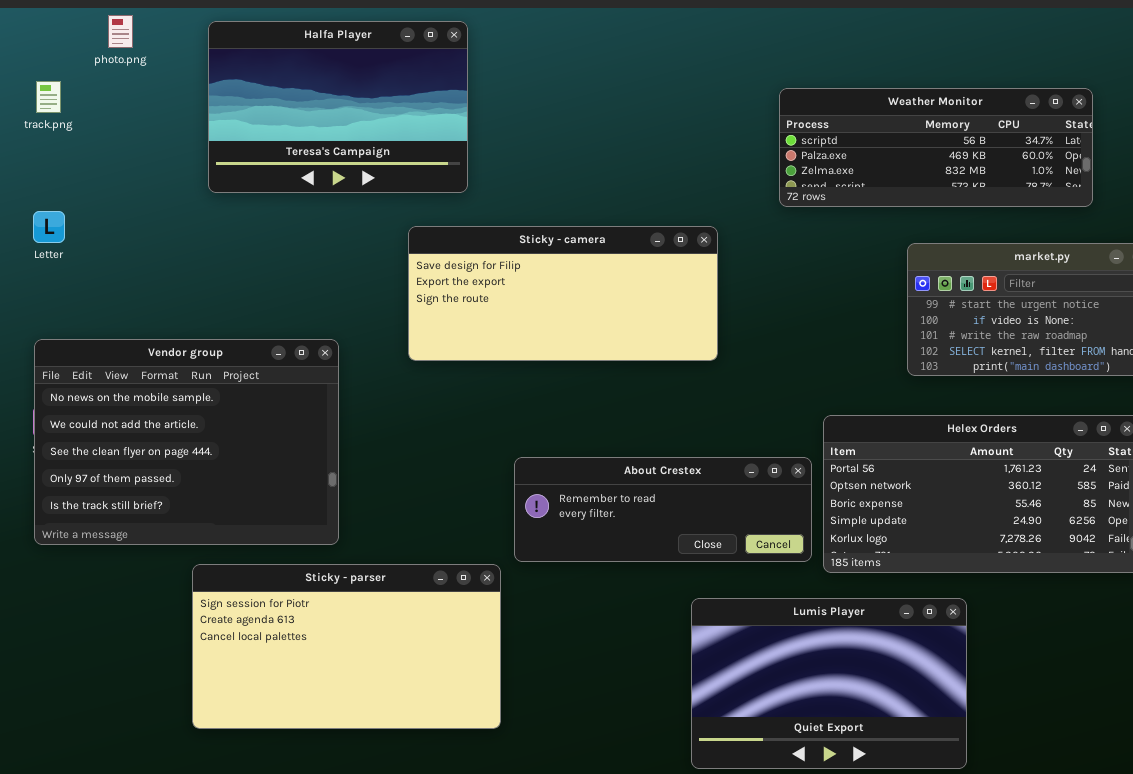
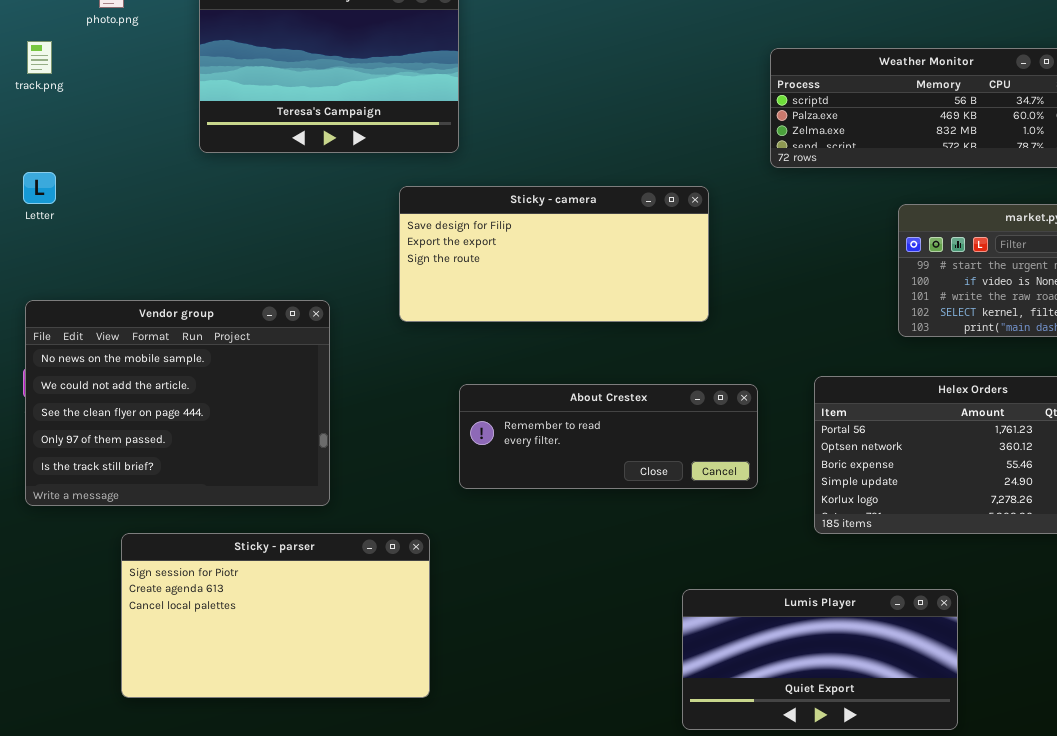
About Crestex: [514,457,812,562] -> [459,384,758,489], moved
Sticky - parser: [192,564,501,729] -> [121,533,430,698], moved
Lumis Player: [691,598,967,769] -> [682,589,958,730], resized

